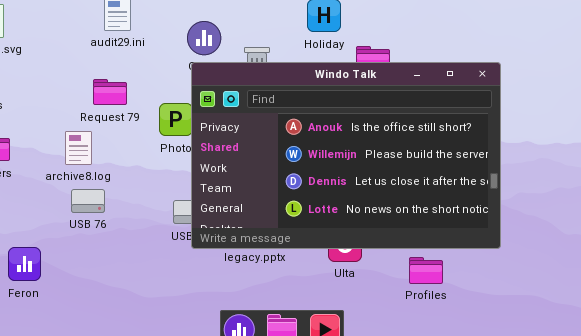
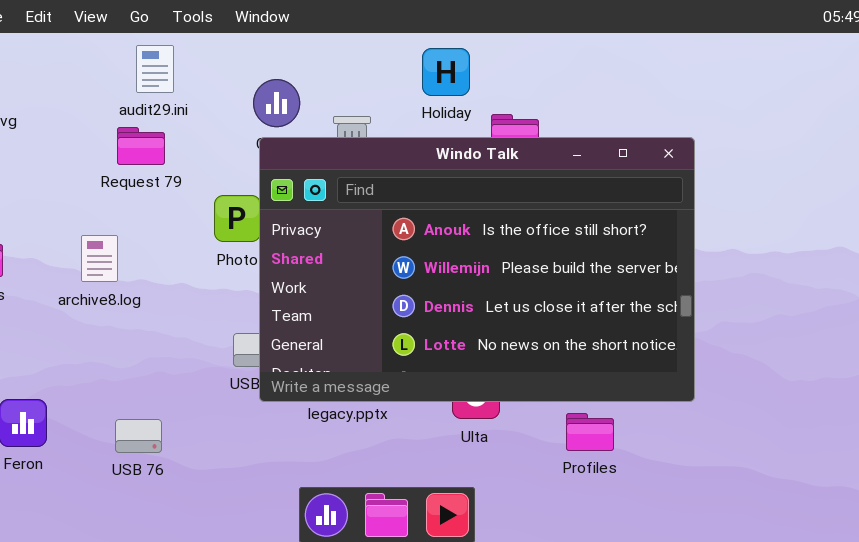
Request 79: [93,79,127,105] -> [117,127,165,165], moved
USB 76: [71,189,105,213] -> [115,419,162,453], moved

